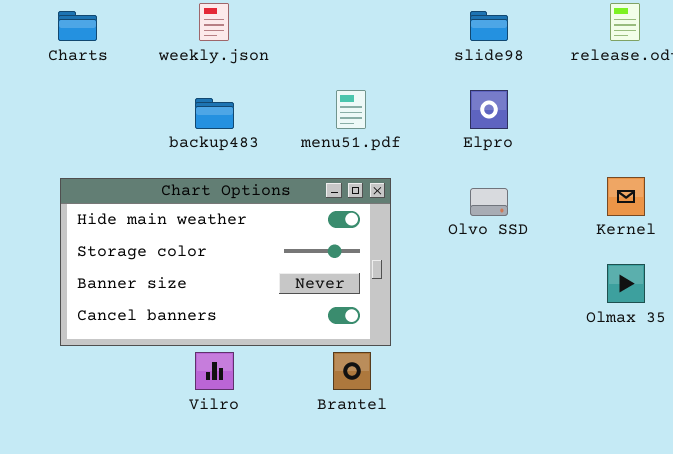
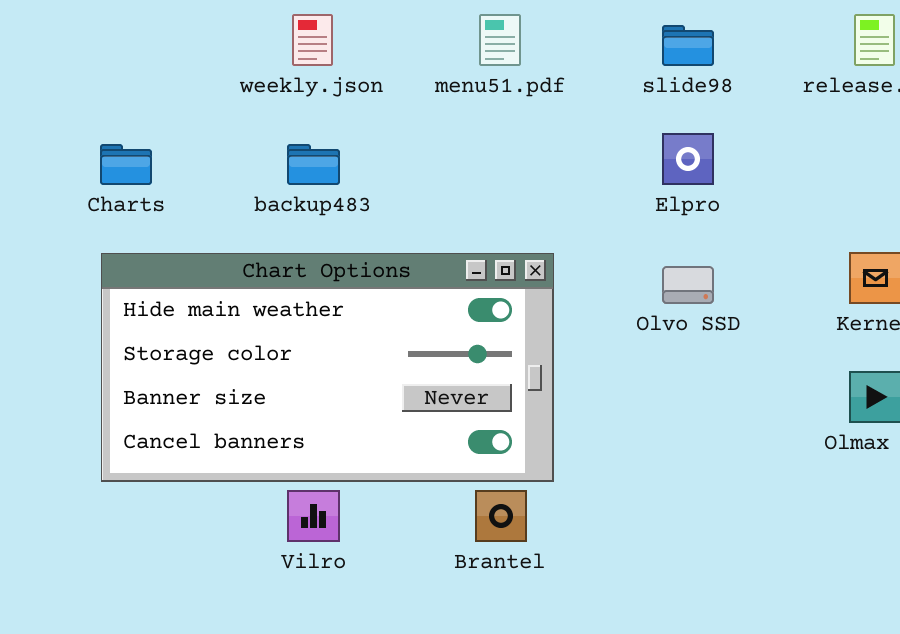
Charts: [58,11,97,41] -> [100,144,152,185], moved
menu51.pdf: [336,90,366,129] -> [479,14,521,66], moved

